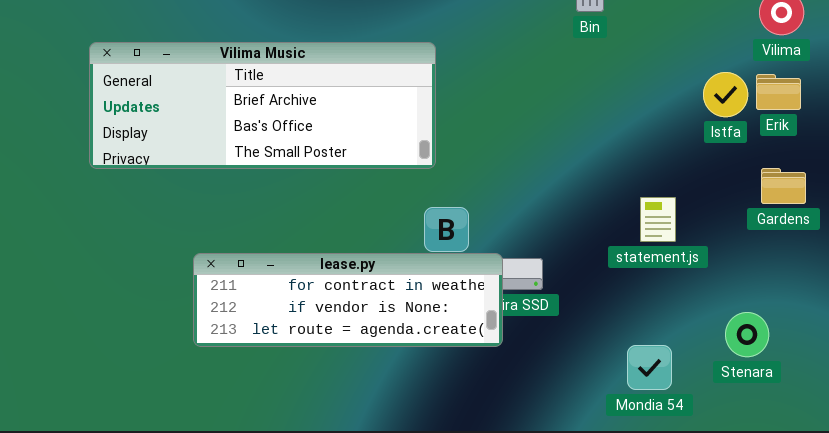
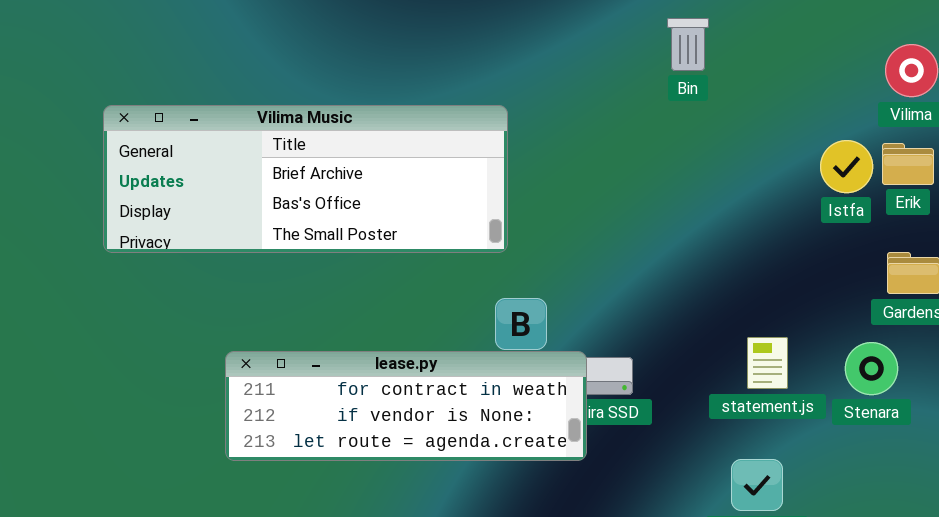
statement.js: [640,197,676,242] -> [747,337,788,389], moved
Stenara: [725,312,769,357] -> [845,342,898,395], moved

